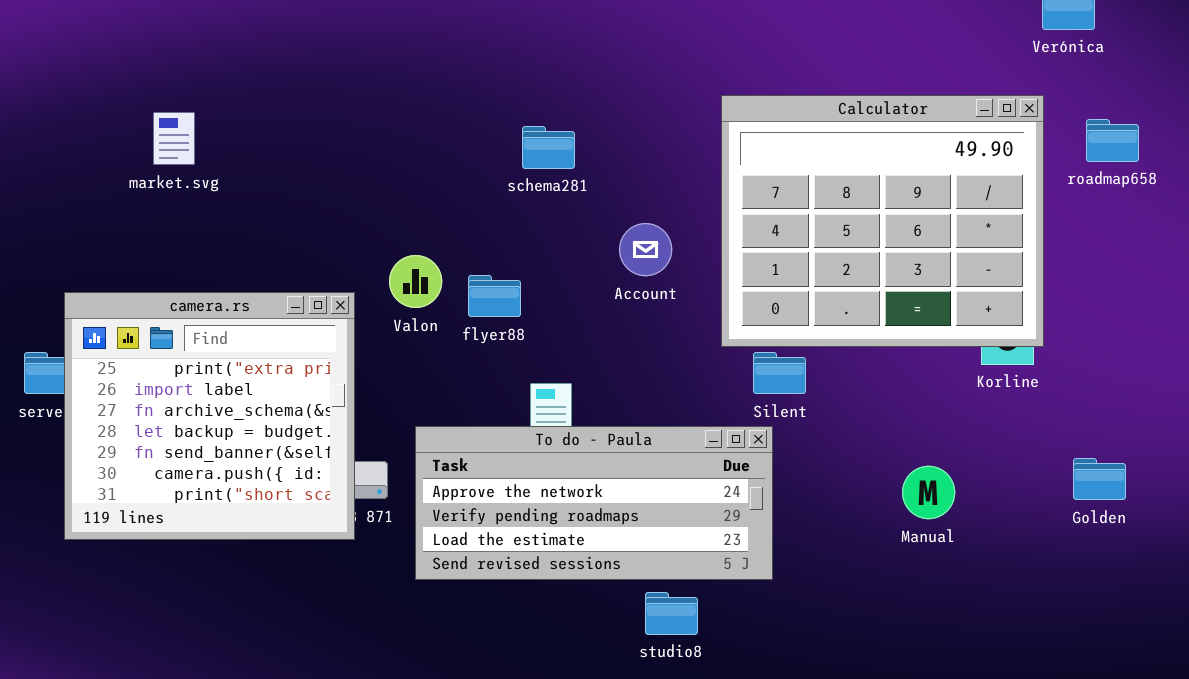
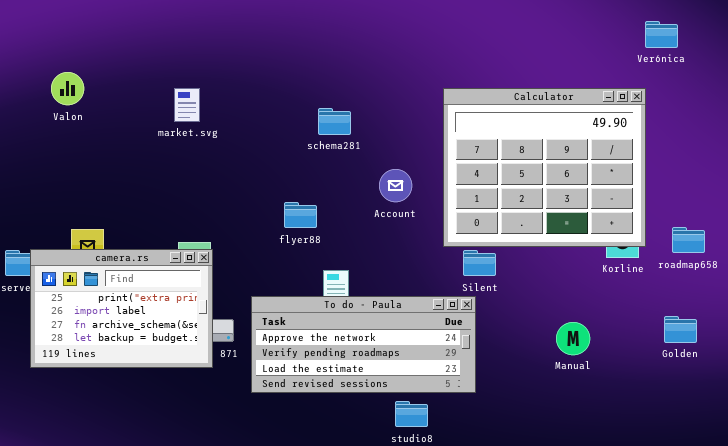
market.svg: [153,112,195,165] -> [174,88,200,122], moved
roadmap658: [1086,119,1139,162] -> [672,227,705,253], moved
Valon: [389,255,442,308] -> [51,72,84,105], moved
camera.rs: [64,292,355,540] -> [30,249,213,368], resized

